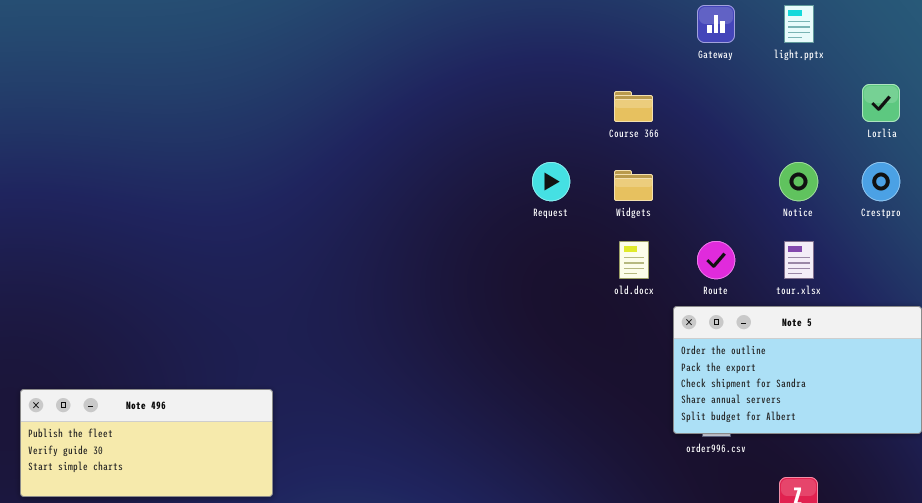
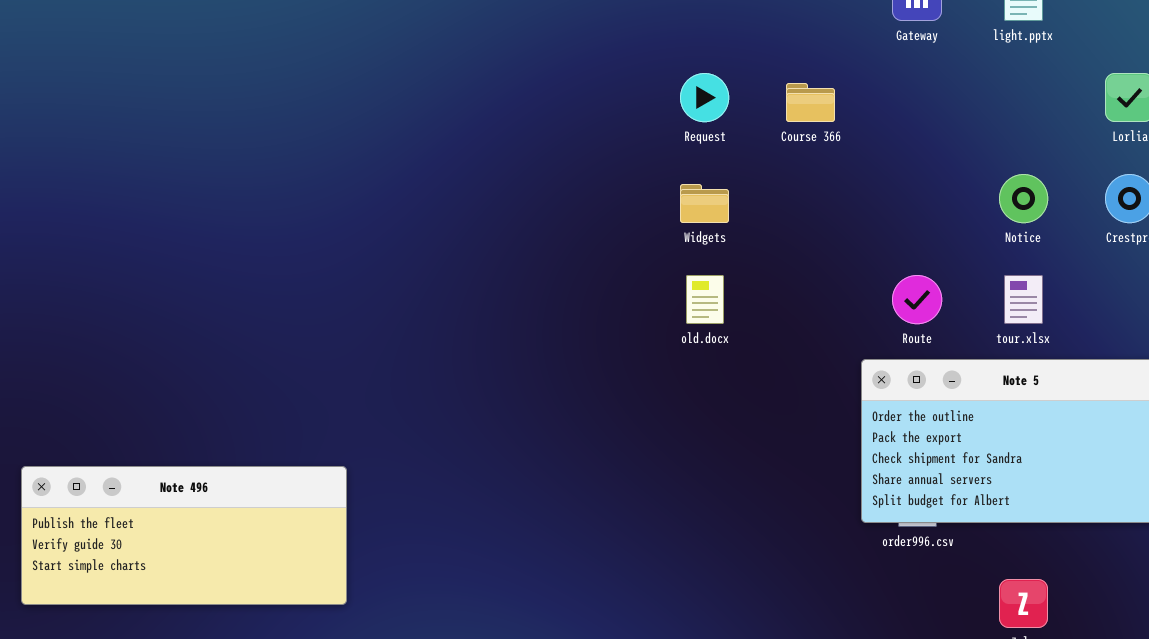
Request: [532,162,570,201] -> [680,73,729,122], moved
Widgets: [614,170,653,201] -> [680,184,729,223], moved
old.docx: [619,241,649,279] -> [686,275,724,324], moved

